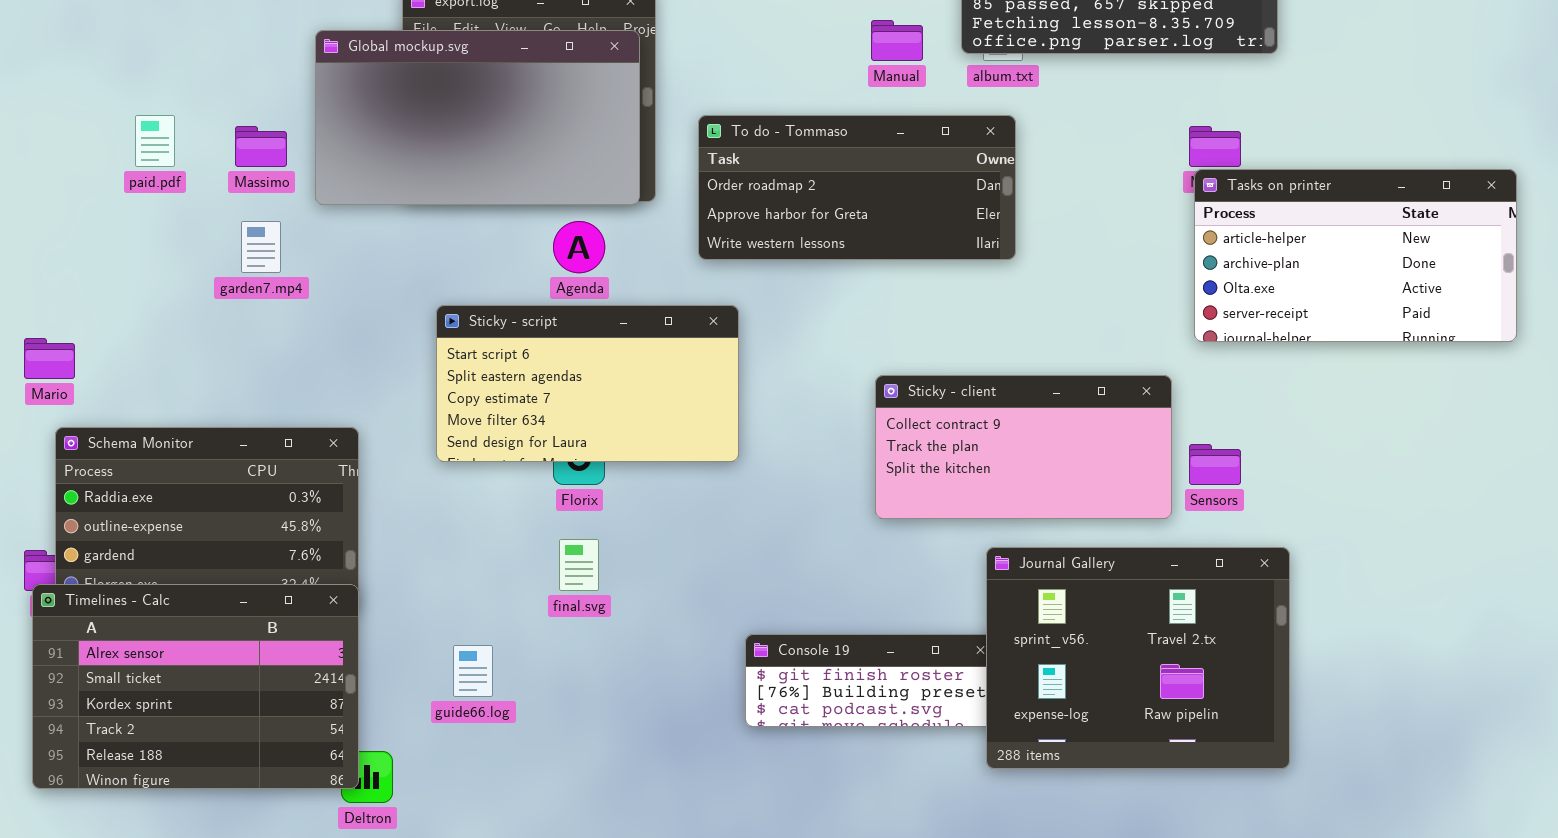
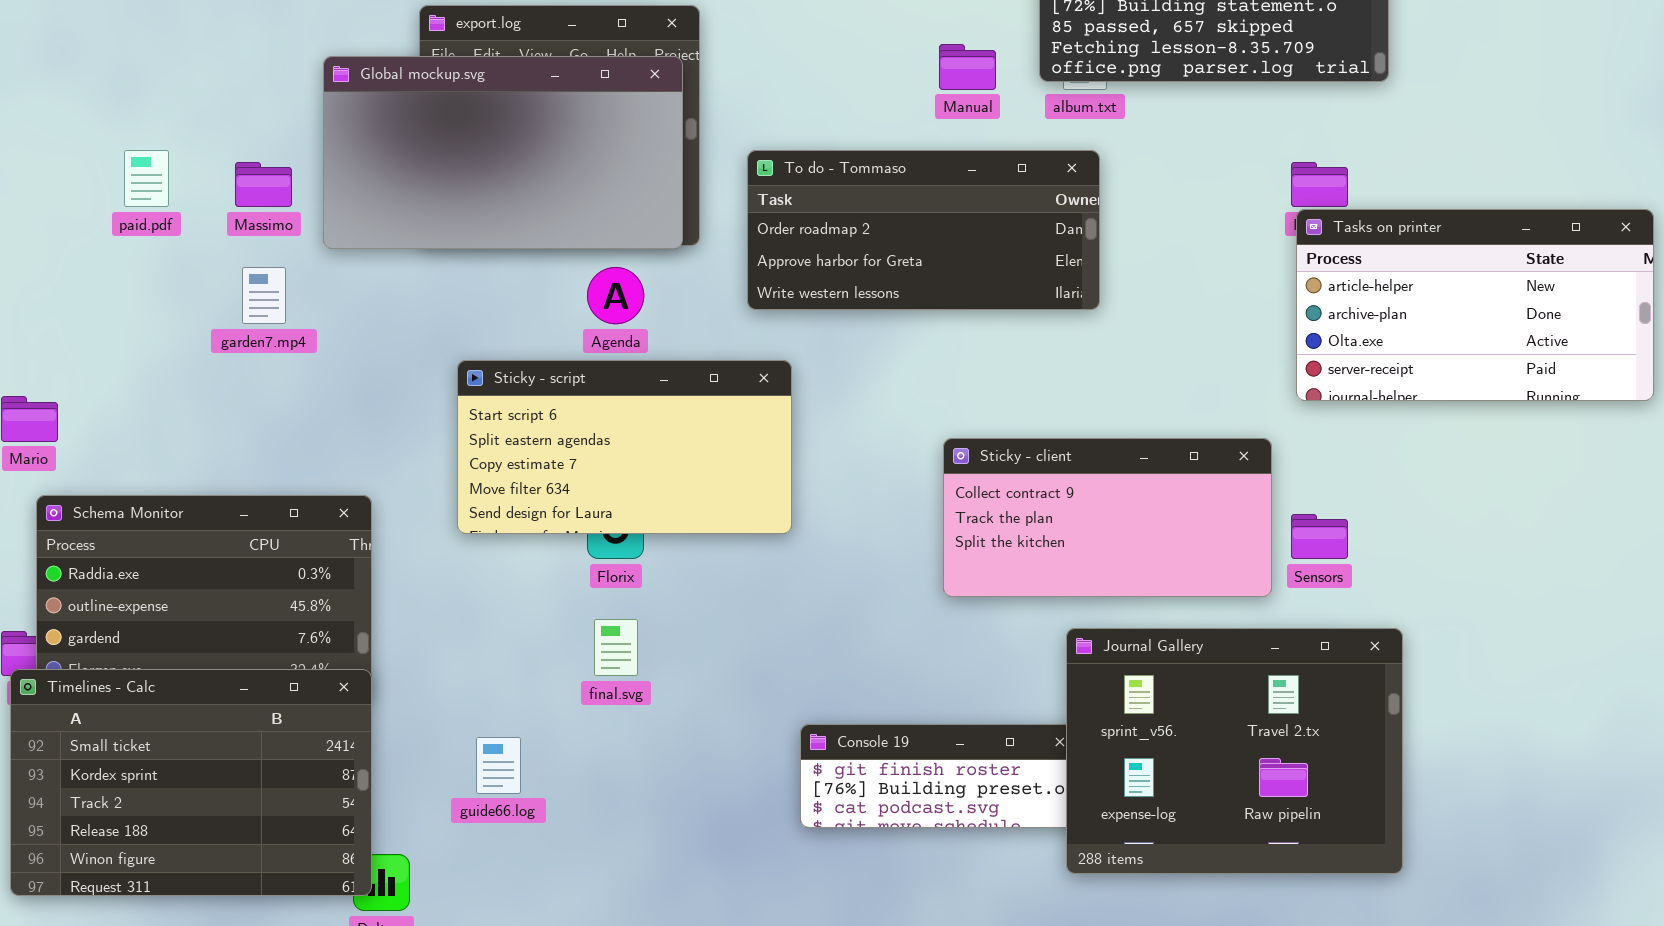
Timelines - Calc: [32,584,359,789] -> [10,669,372,896], scrolled down 1 row

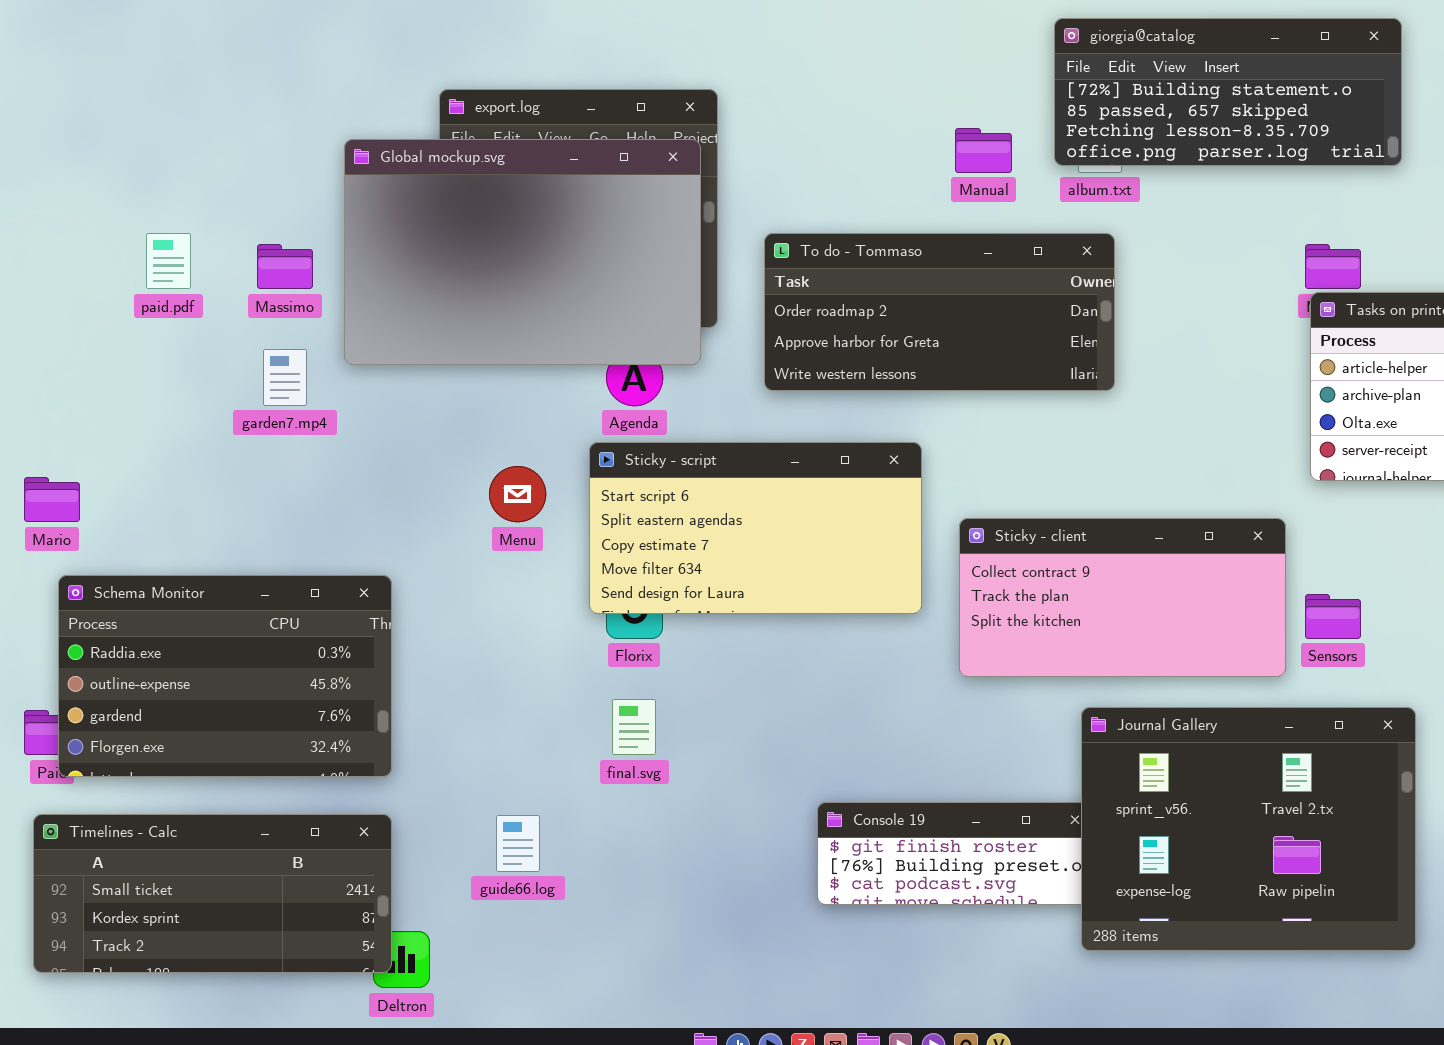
Global mockup.svg: [323,56,683,249] -> [344,139,701,365], resized
Sticky - script: [457,360,792,534] -> [589,442,922,614], moved
Timelines - Calc: [10,669,372,896] -> [33,814,392,973], resized

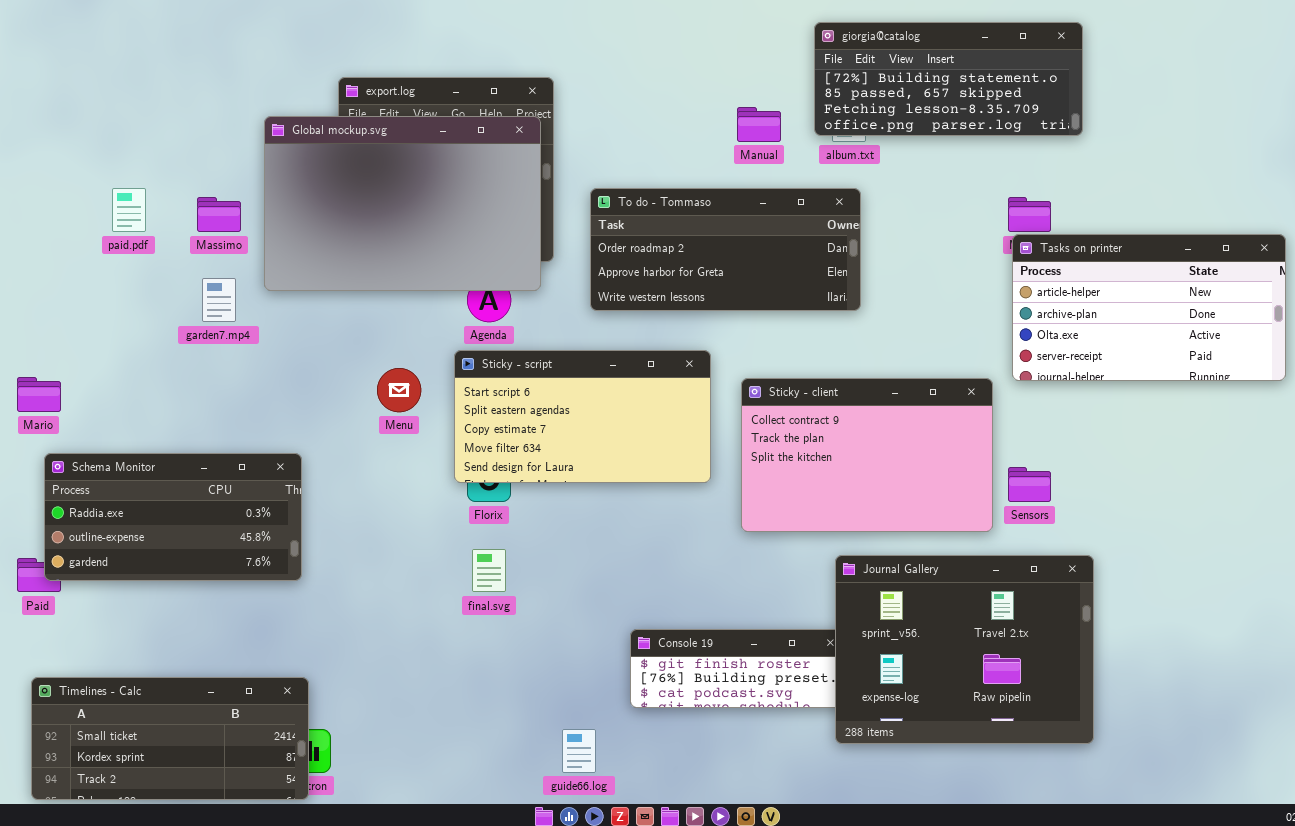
Sticky - client: [959,518,1286,677] -> [741,378,993,532], resized
Schema Monitor: [58,575,392,777] -> [44,453,302,581], resized
Timelines - Calc: [33,814,392,973] -> [31,677,309,800], moved
guide66.log: [496,815,540,872] -> [562,729,596,773], moved

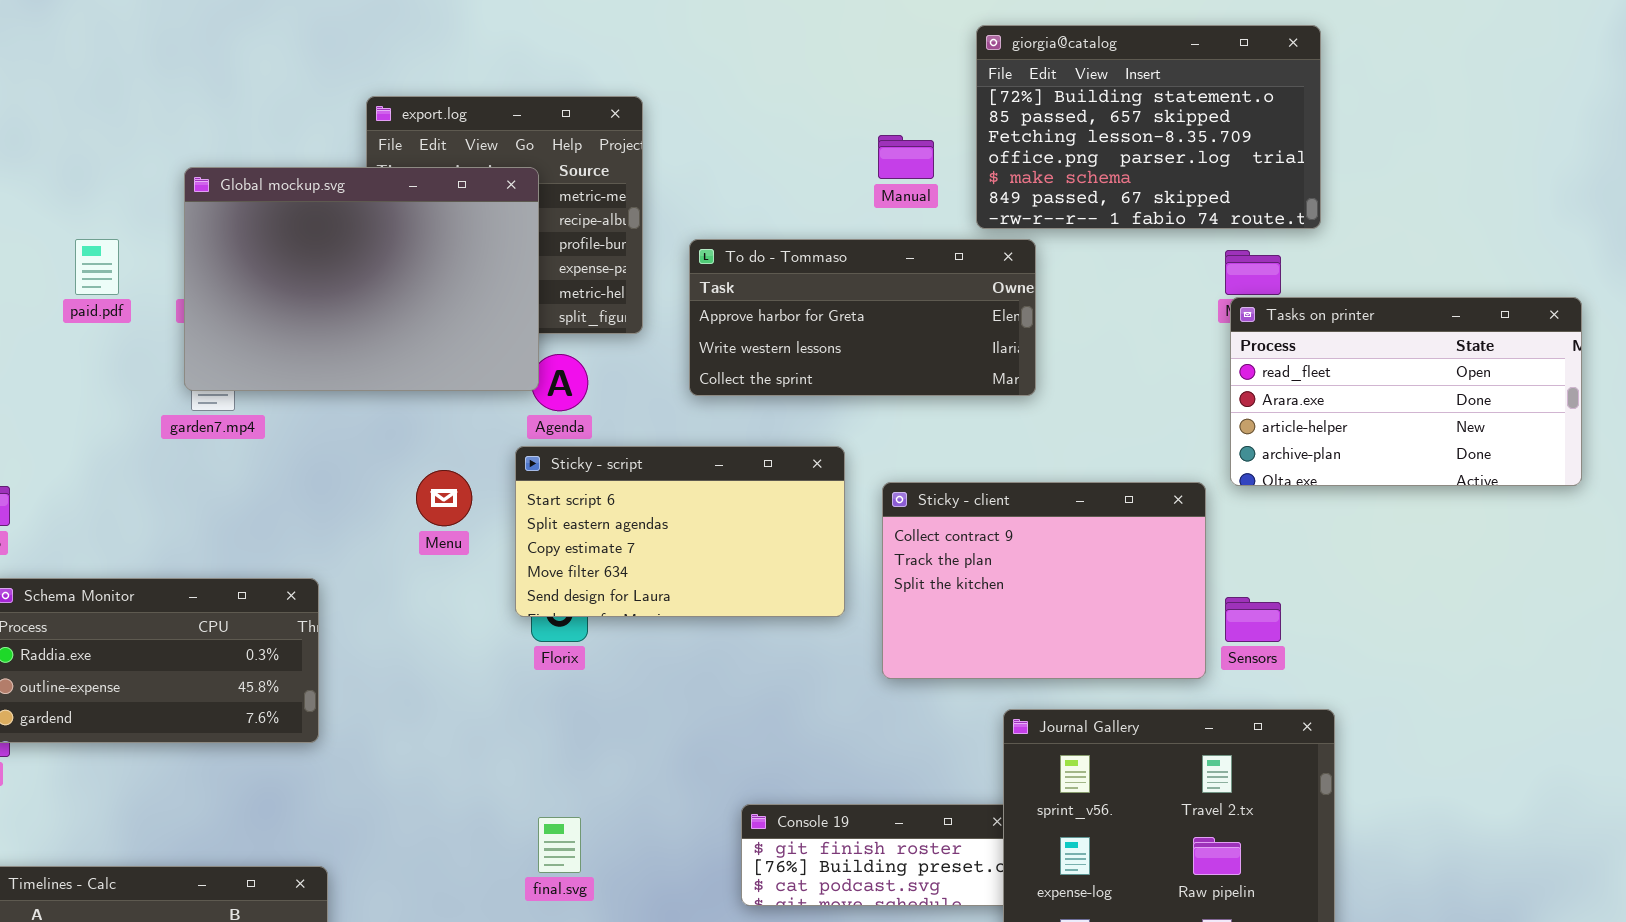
giorgia@catalog: [814,22,1083,136] -> [976,25,1321,229], resized
Global mockup.svg: [264,116,541,291] -> [184,167,539,391], moved
To do - Tommaso: [590,188,861,311] -> [689,239,1036,396], scrolled down 1 row
Tasks on printer: [1012,234,1286,381] -> [1230,297,1582,486], scrolled up 2 rows
final.svg: [472,549,506,592] -> [538,817,581,873], moved

